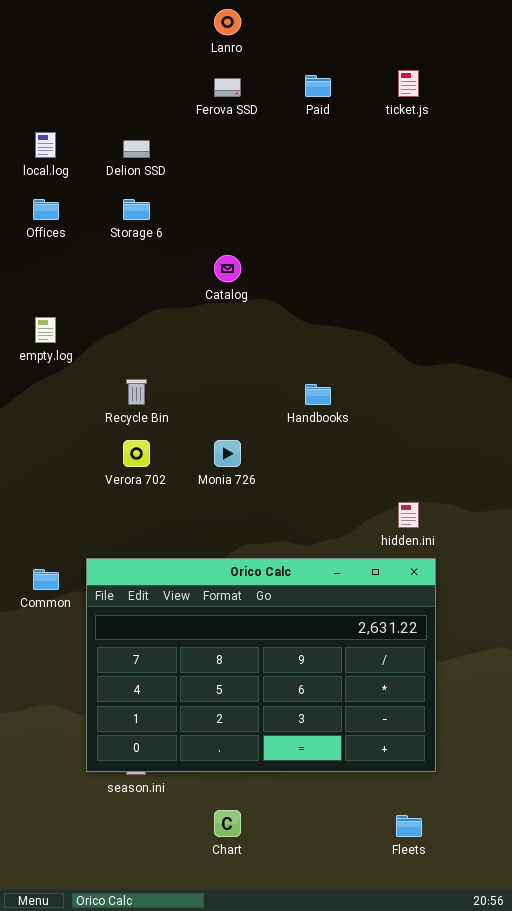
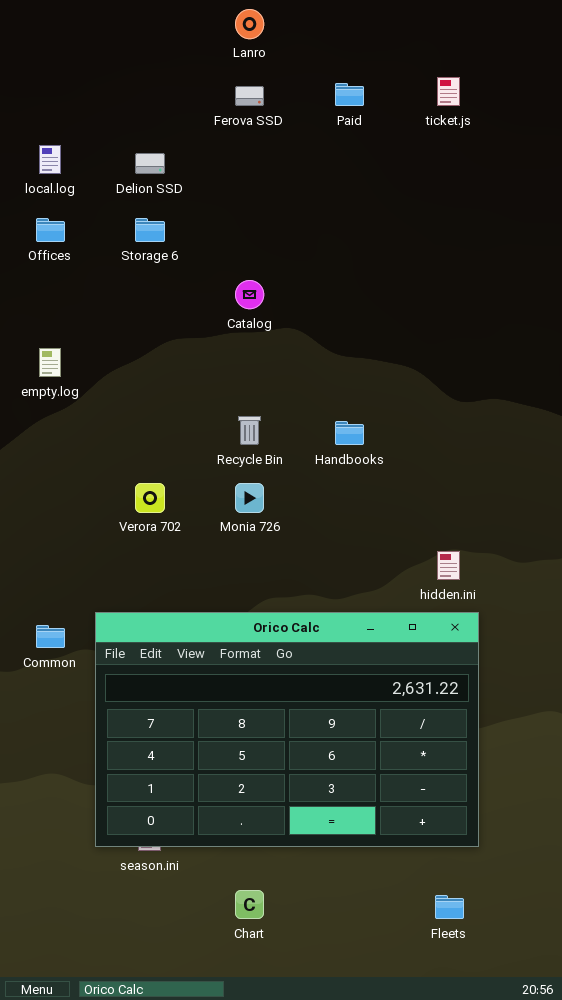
Recycle Bin: [126,379,147,405] -> [238,416,261,445], moved

